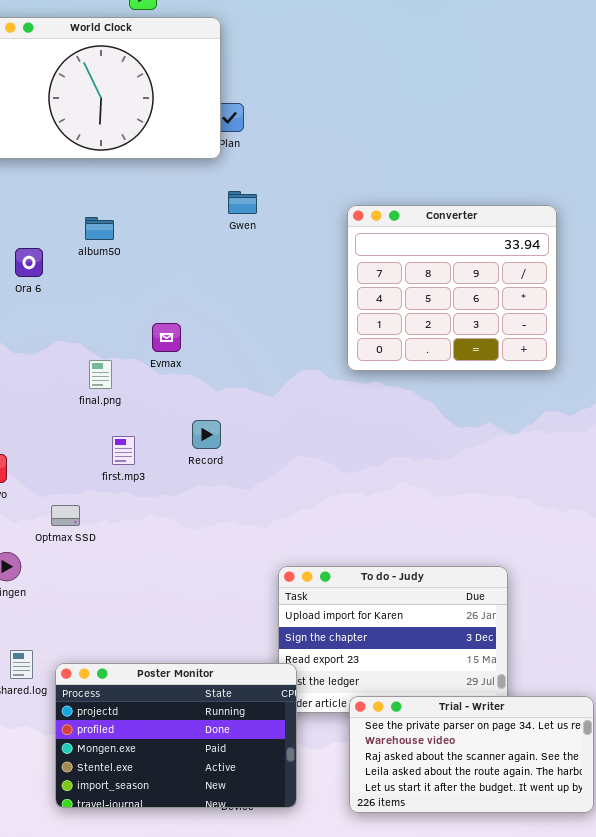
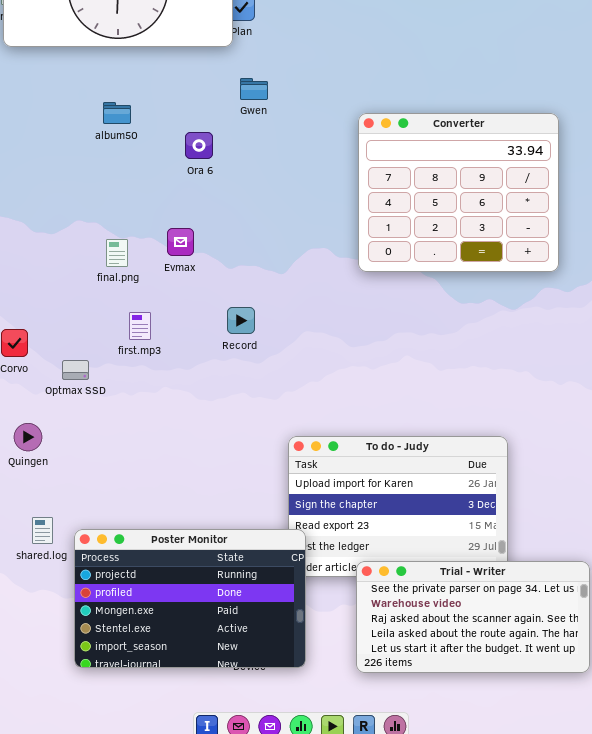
Converter: [347,205,557,371] -> [358,113,559,272], moved
Ora 6: [15,248,43,277] -> [185,132,213,159], moved
Evmax: [152,323,181,352] -> [167,228,194,256], moved
Record: [192,420,221,449] -> [227,307,255,334], moved
Optmax SSD: [51,505,80,526] -> [62,360,89,380], moved

